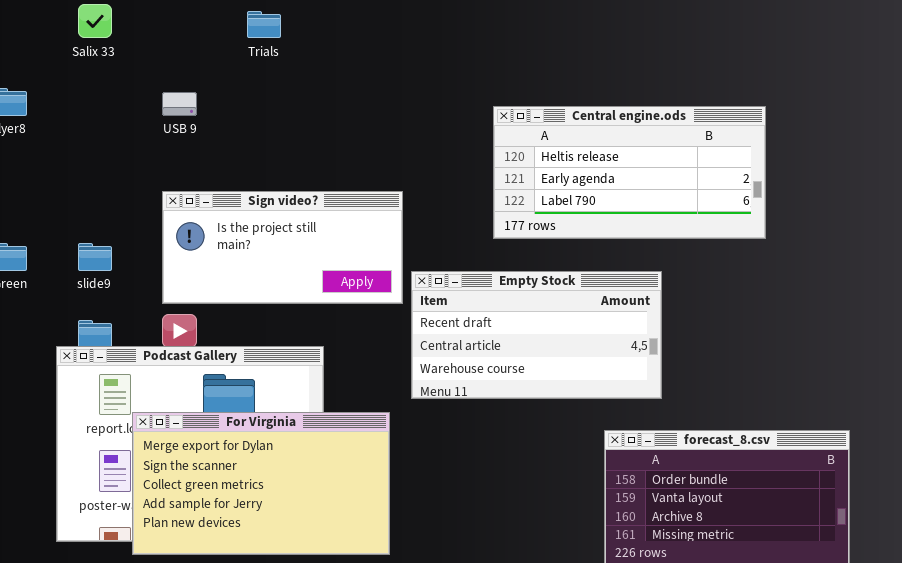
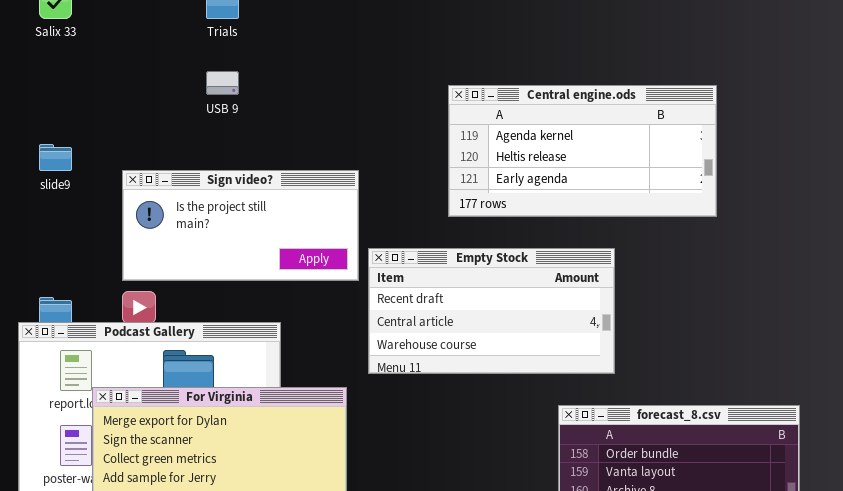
USB 9: [162,92,197,116] -> [206,71,239,95], moved
Central engine.ods: [493,106,766,239] -> [448,85,717,217], scrolled up 1 row
slide9: [78,243,112,271] -> [39,144,72,171], moved

